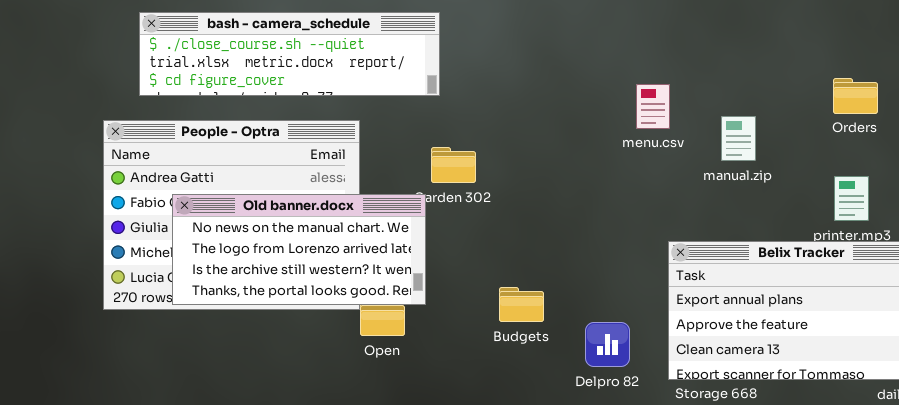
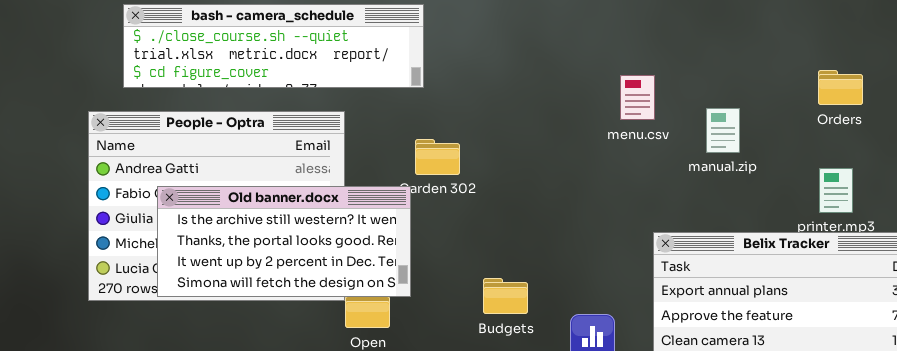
Old banner.docx: [172,194,426,305] -> [157,186,411,297], scrolled down 2 rows

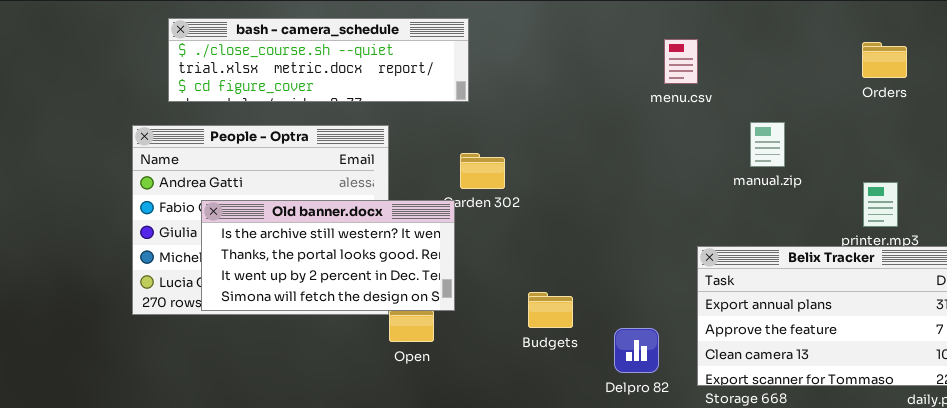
Orders: [818,70,863,105] -> [862,42,907,78], moved
menu.csv: [620,75,655,120] -> [664,39,698,84], moved

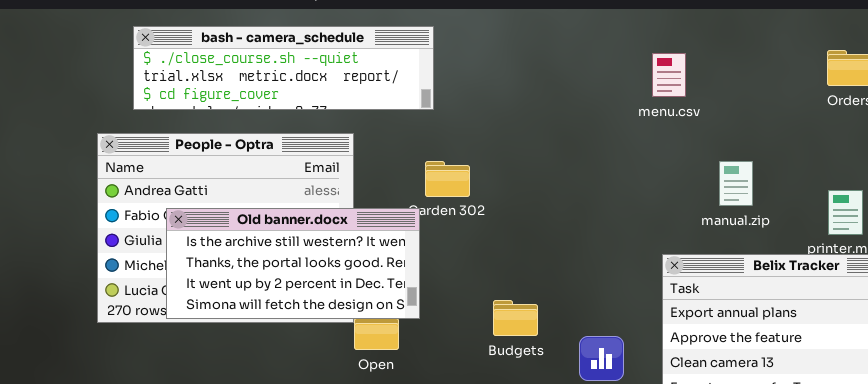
menu.csv: [664,39,698,84] -> [652,53,686,97], moved
manual.zip: [750,122,785,167] -> [719,161,753,206], moved

